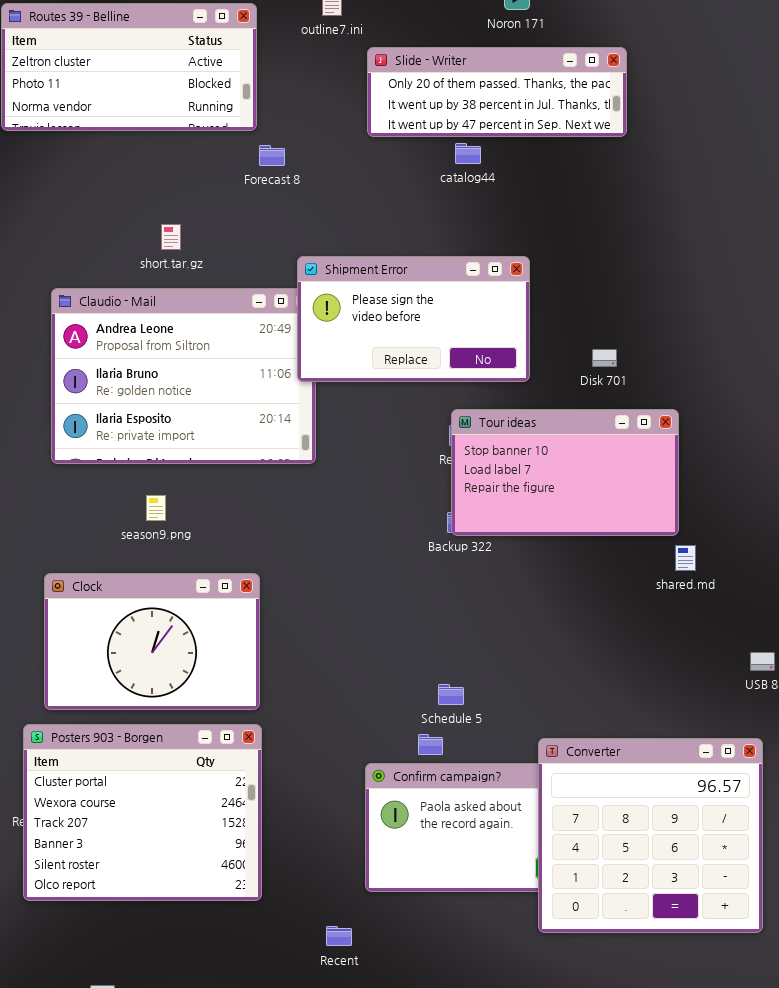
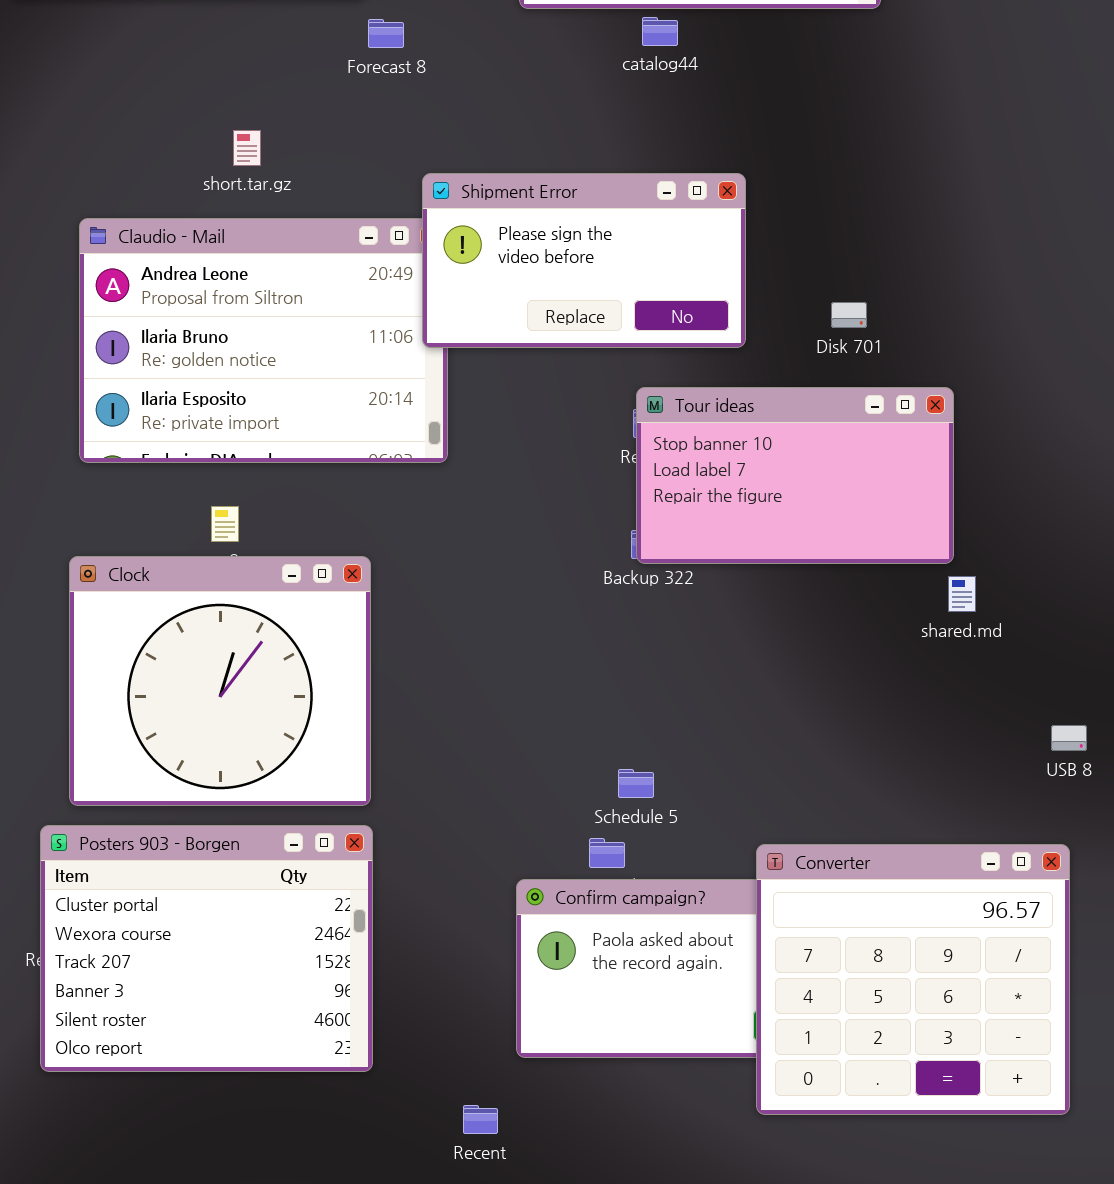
Clock: [44,573,260,710] -> [69,556,371,806], resized

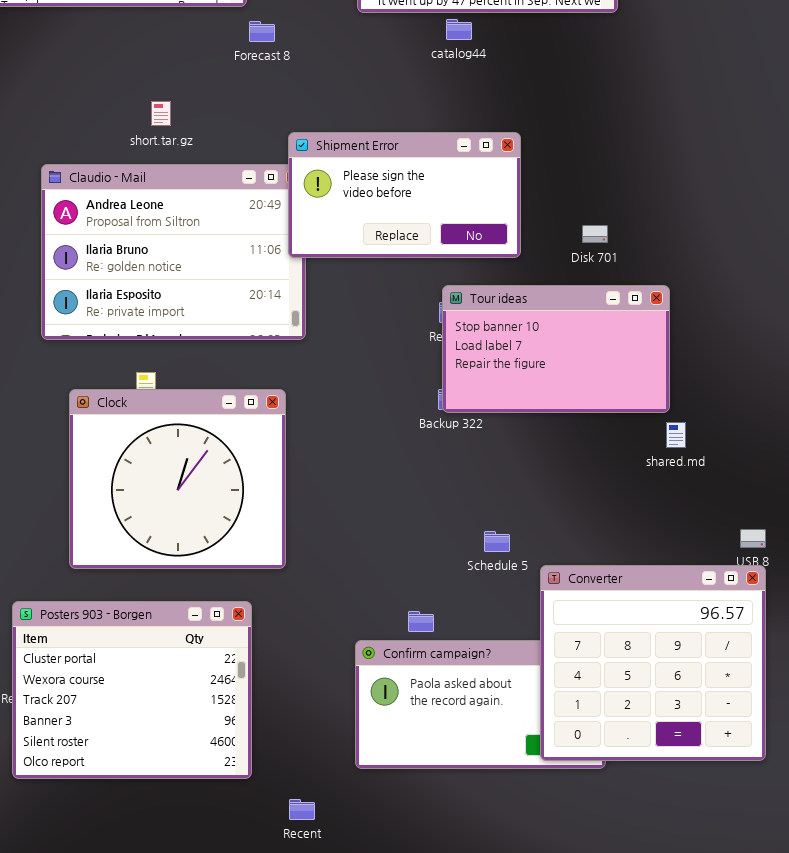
Clock: [69,556,371,806] -> [69,389,286,569], moved
Schedule 5: [618,769,654,798] -> [484,531,510,552], moved
Converter: [756,844,1070,1115] -> [540,565,766,761], moved
Recent: [463,1105,498,1134] -> [289,799,315,820], moved

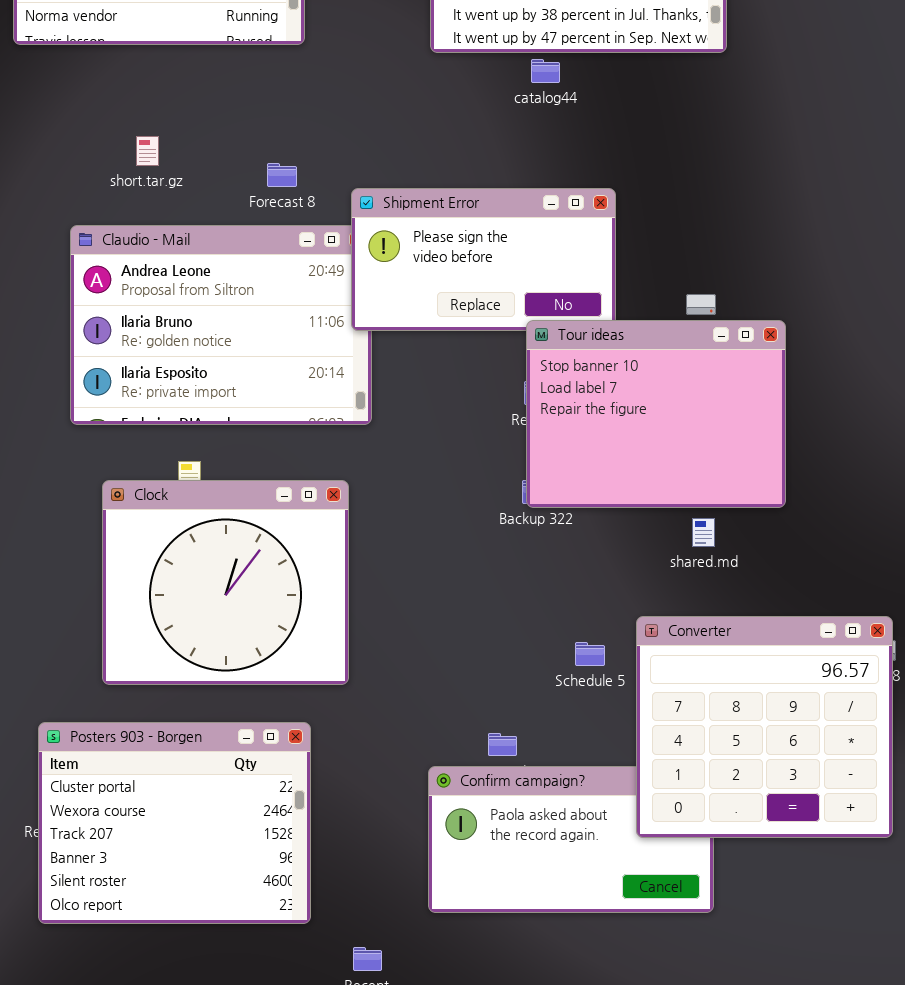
Forecast 8: [249,21,275,42] -> [267,163,297,187], moved
short.tar.gz: [151,101,171,126] -> [136,136,159,166], moved
Tour ideas: [442,285,670,413] -> [526,320,786,508], resized
shared.md: [666,422,686,448] -> [692,518,715,547], moved
Converter: [540,565,766,761] -> [636,616,893,838], moved

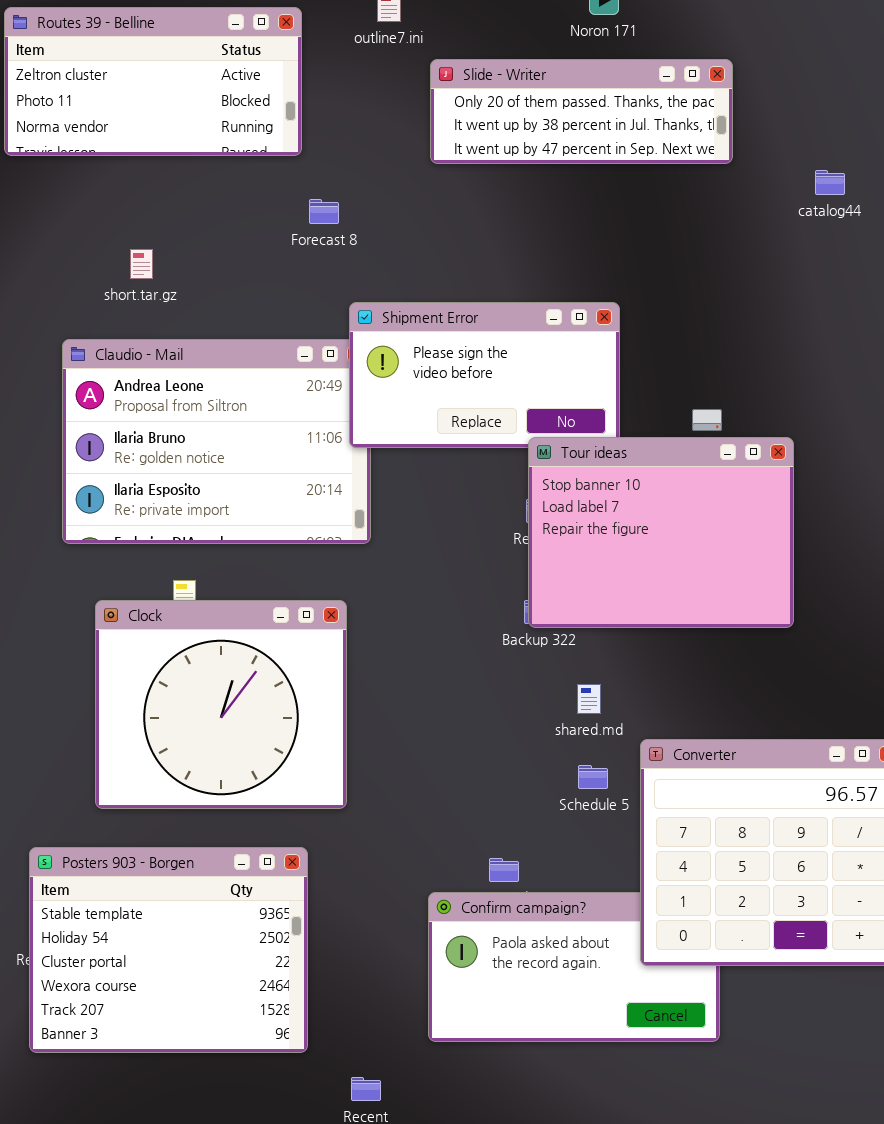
catalog44: [531,59,560,83] -> [815,170,845,195], moved
Forecast 8: [267,163,297,187] -> [309,199,339,224], moved
shared.md: [692,518,715,547] -> [577,684,601,714], moved
Posters 903 - Borgen: [38,722,311,924] -> [29,847,308,1053], scrolled up 2 rows

